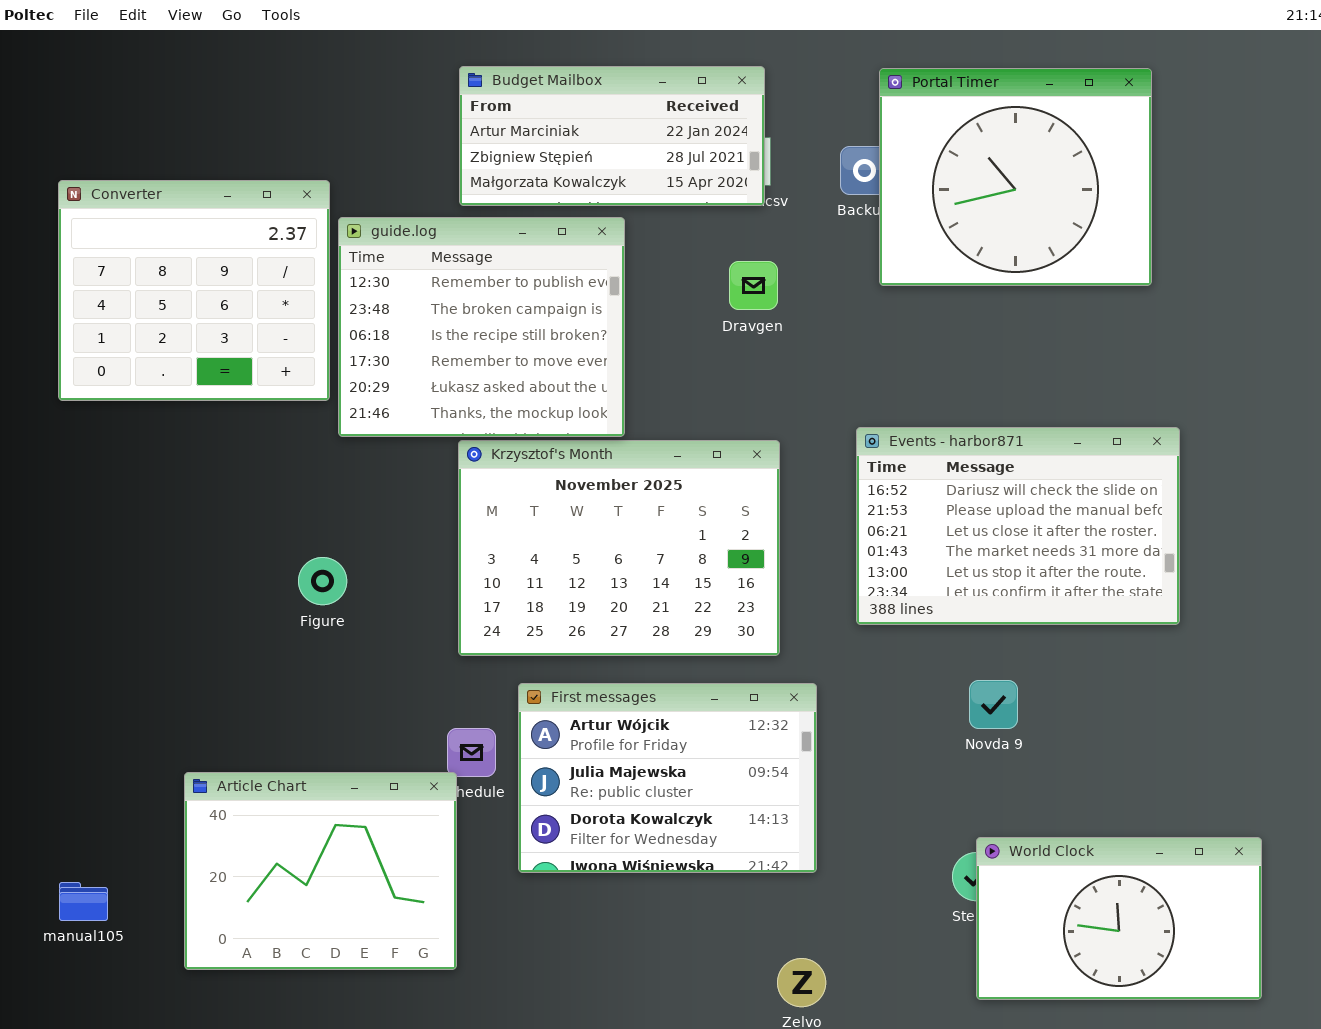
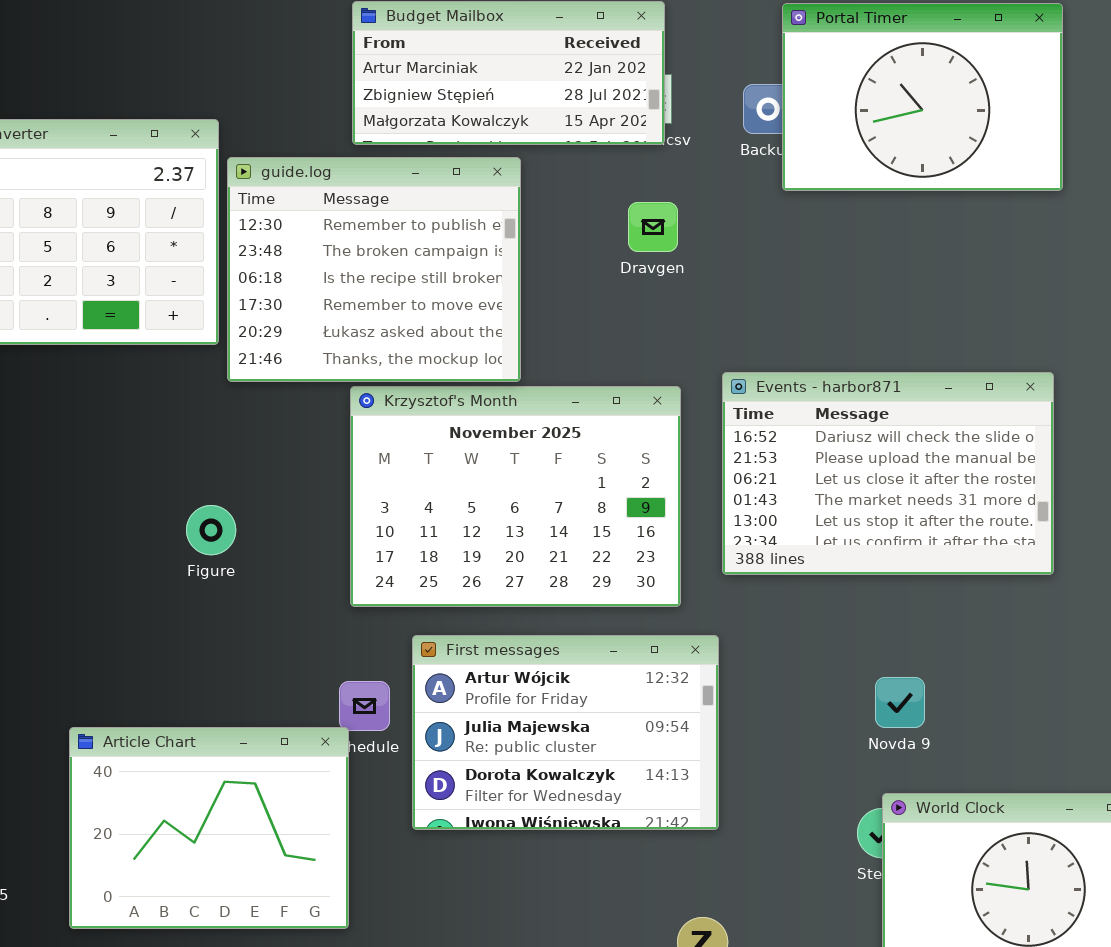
Portal Timer: [879,68,1152,286] -> [782,3,1063,191], resized
Events - harbor871: [856,427,1180,625] -> [722,372,1054,575], moved
Novda 9: [969,680,1018,729] -> [875,677,925,728], moved

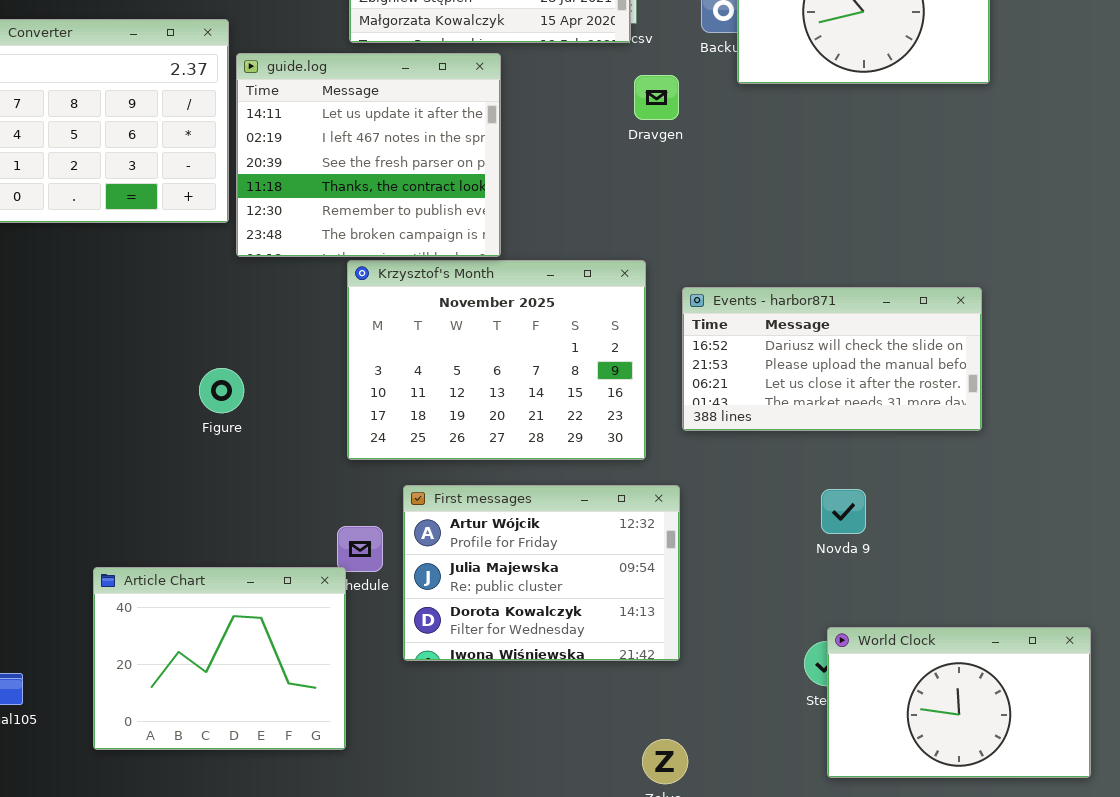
guide.log: [227,157,521,382] -> [236,53,501,257], scrolled up 4 rows
Dravgen: [628,202,678,252] -> [634,75,679,120], moved
Events - harbor871: [722,372,1054,575] -> [682,287,982,431], resized
Novda 9: [875,677,925,728] -> [821,489,866,534], moved

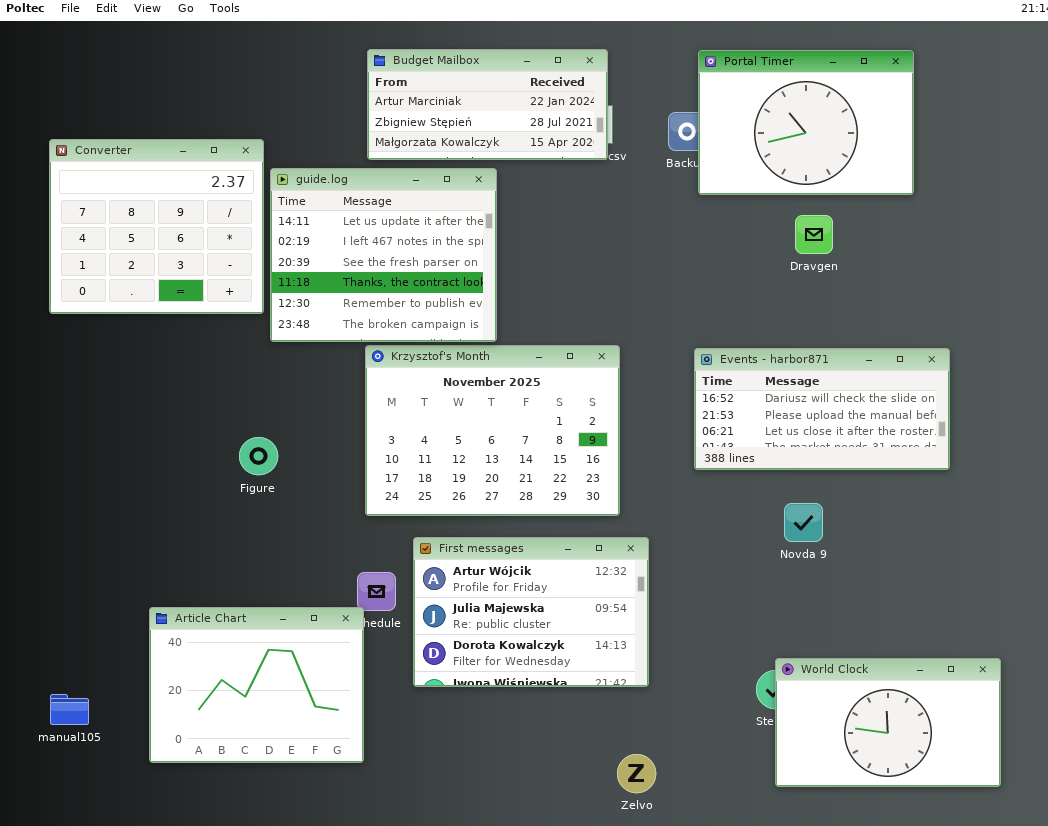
Dravgen: [634,75,679,120] -> [795,215,833,254], moved
Events - harbor871: [682,287,982,431] -> [694,348,950,470], moved
Novda 9: [821,489,866,534] -> [784,503,823,542], moved

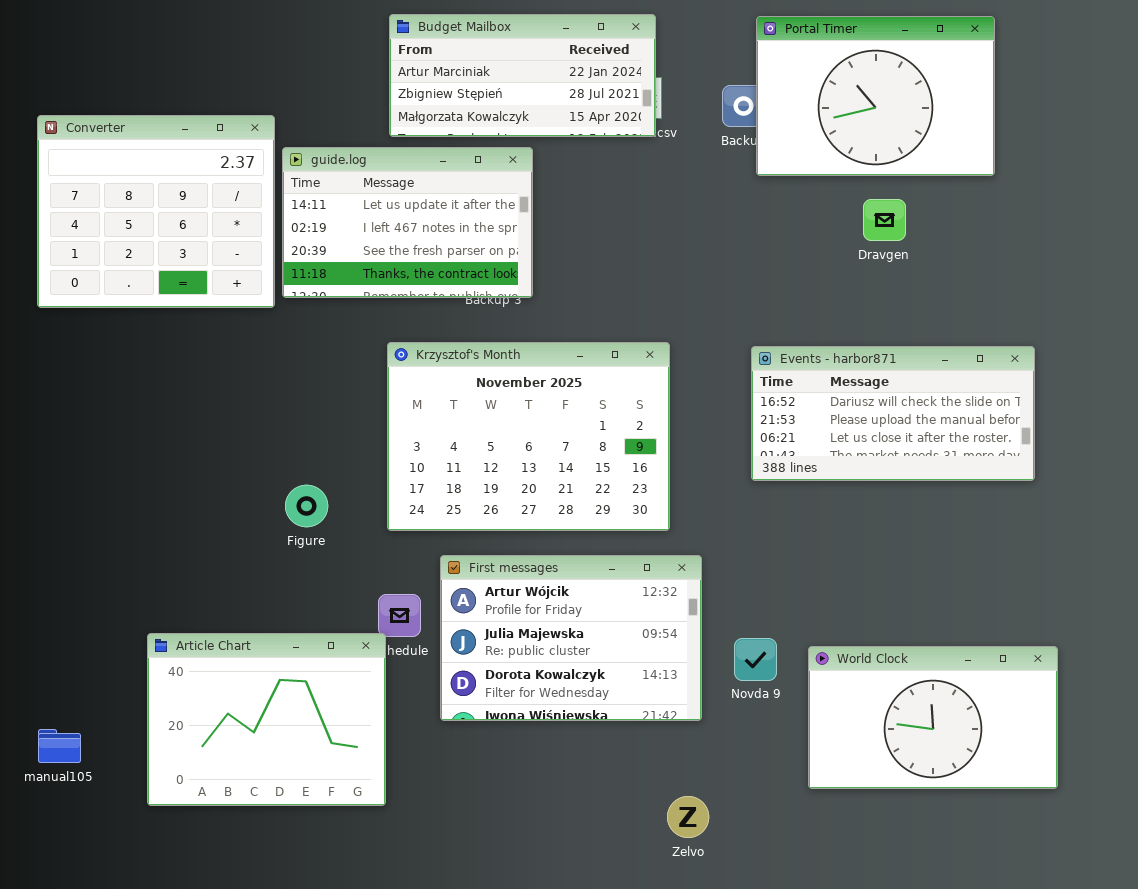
guide.log: [270,168,497,342] -> [282,147,533,298], resized
Figure: [239,437,278,475] -> [285,485,328,527], moved
Novda 9: [784,503,823,542] -> [734,638,777,681], moved
World Clock: [775,658,1001,787] -> [808,646,1058,789], moved

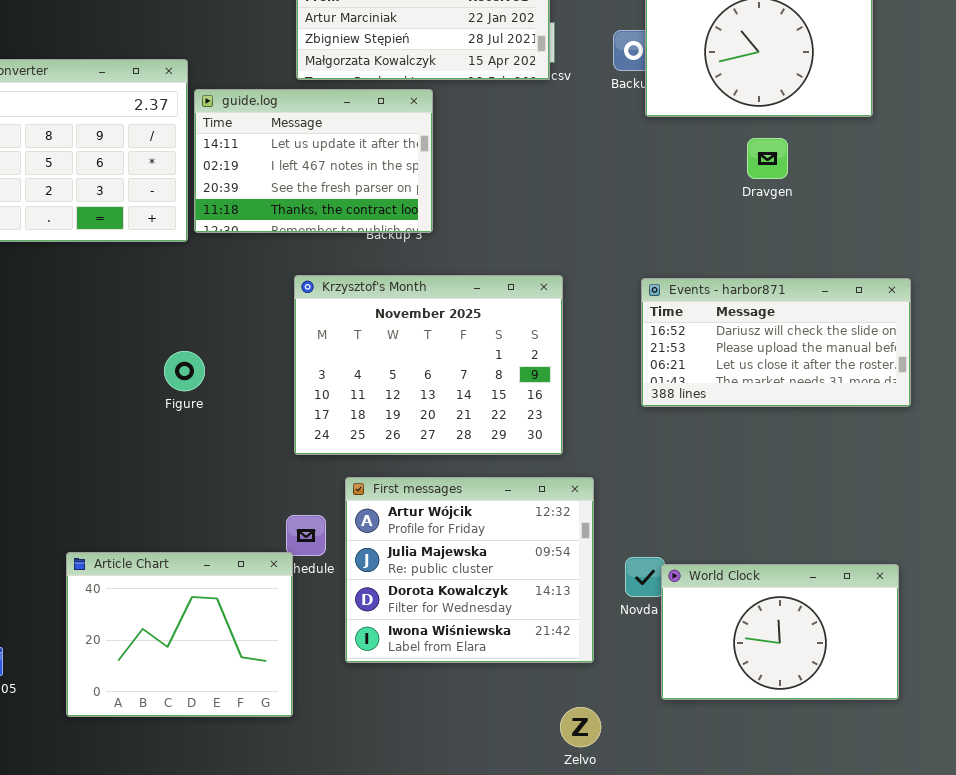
Figure: [285,485,328,527] -> [164,351,205,391], moved
First messages: [440,555,702,721] -> [345,477,594,663], resized
World Clock: [808,646,1058,789] -> [661,564,899,700], moved

